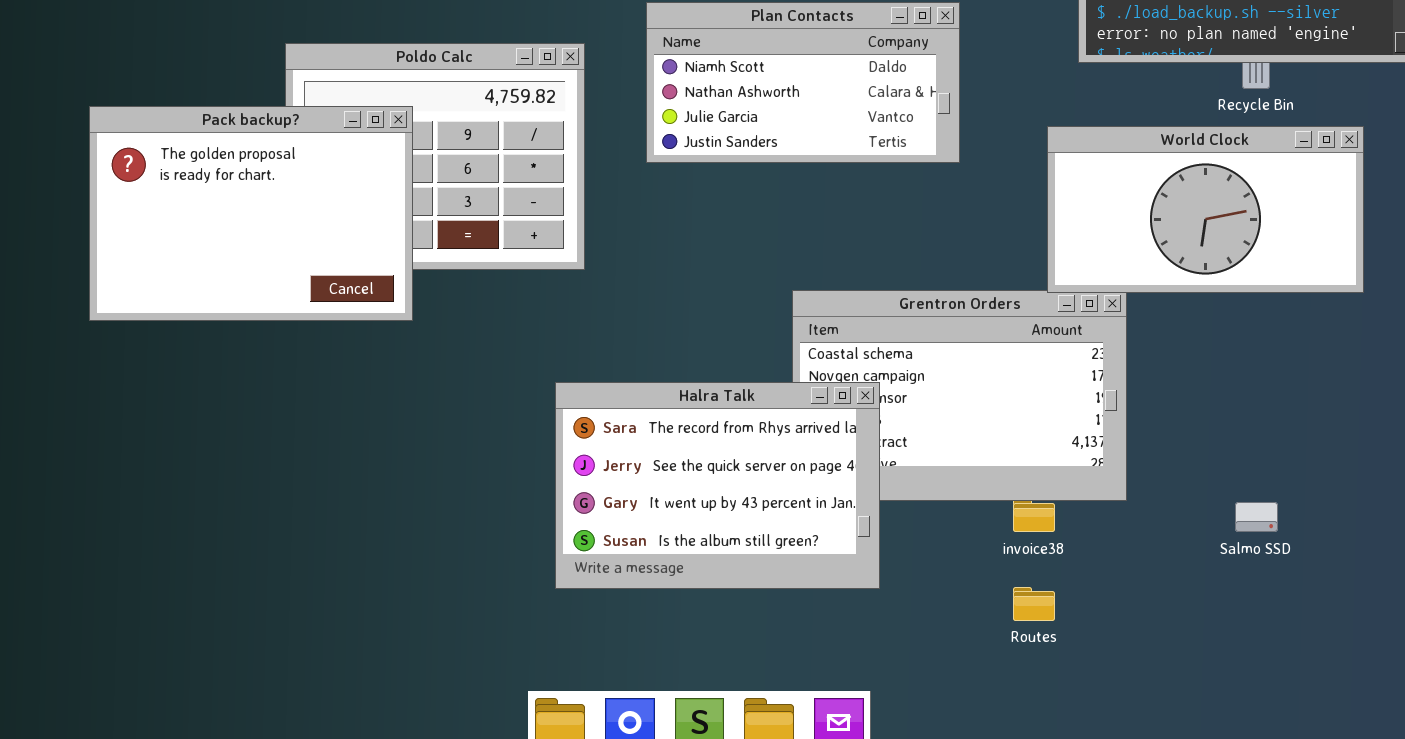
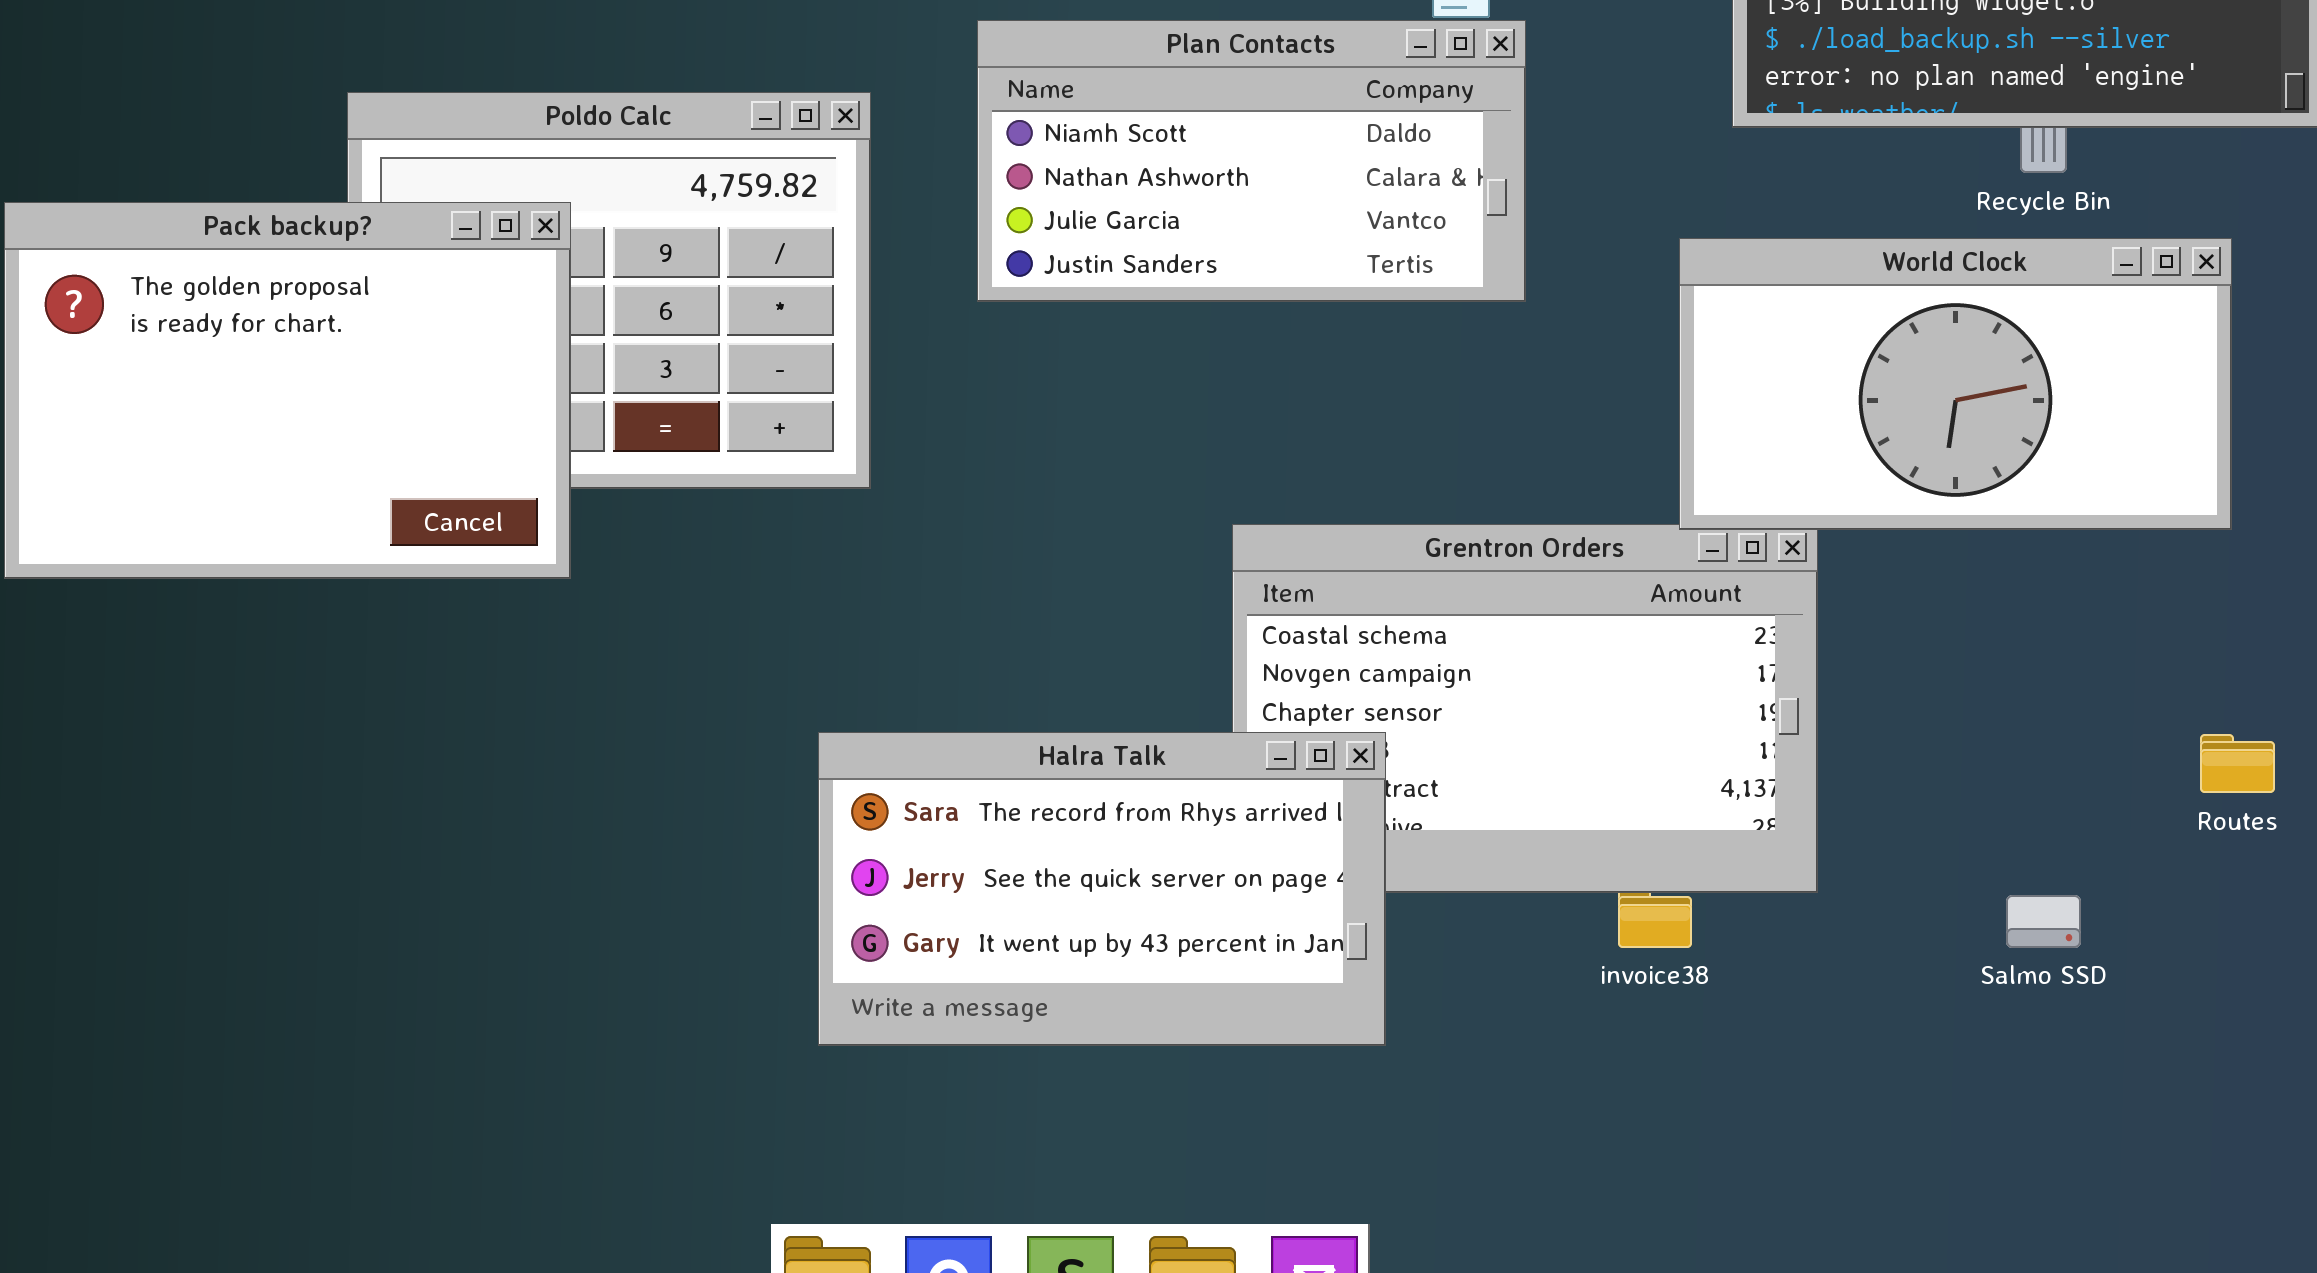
Halra Talk: [555,382,880,589] -> [818,732,1386,1046], resized
Routes: [1013,587,1055,621] -> [2200,734,2275,793], moved

